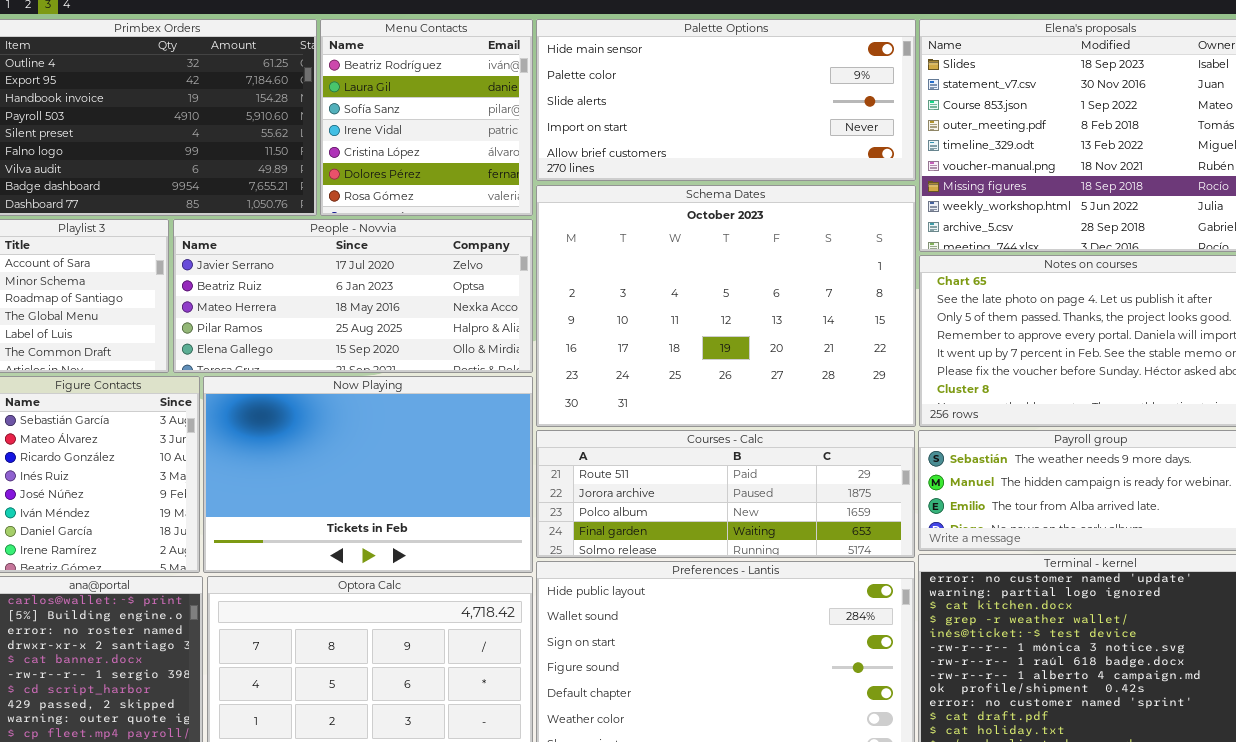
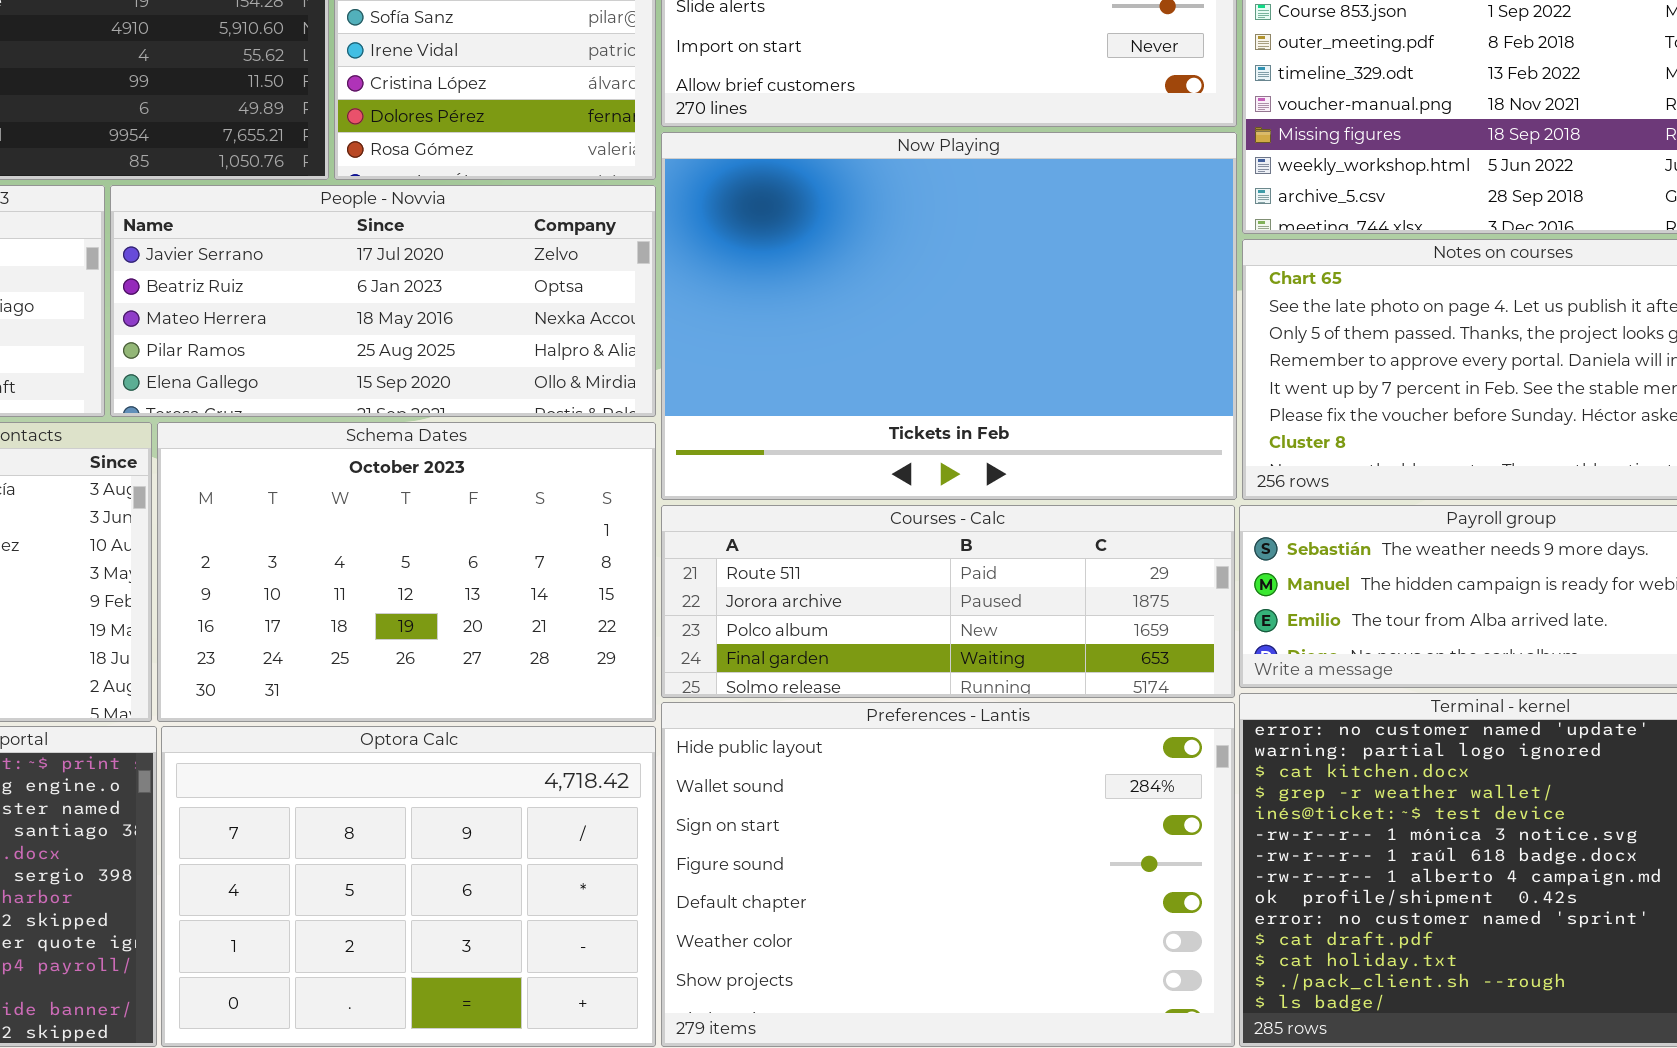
Schema Dates: [536,185,916,427] -> [157,422,656,722], moved, resized
Now Playing: [203,376,533,573] -> [661,132,1237,500], moved, resized

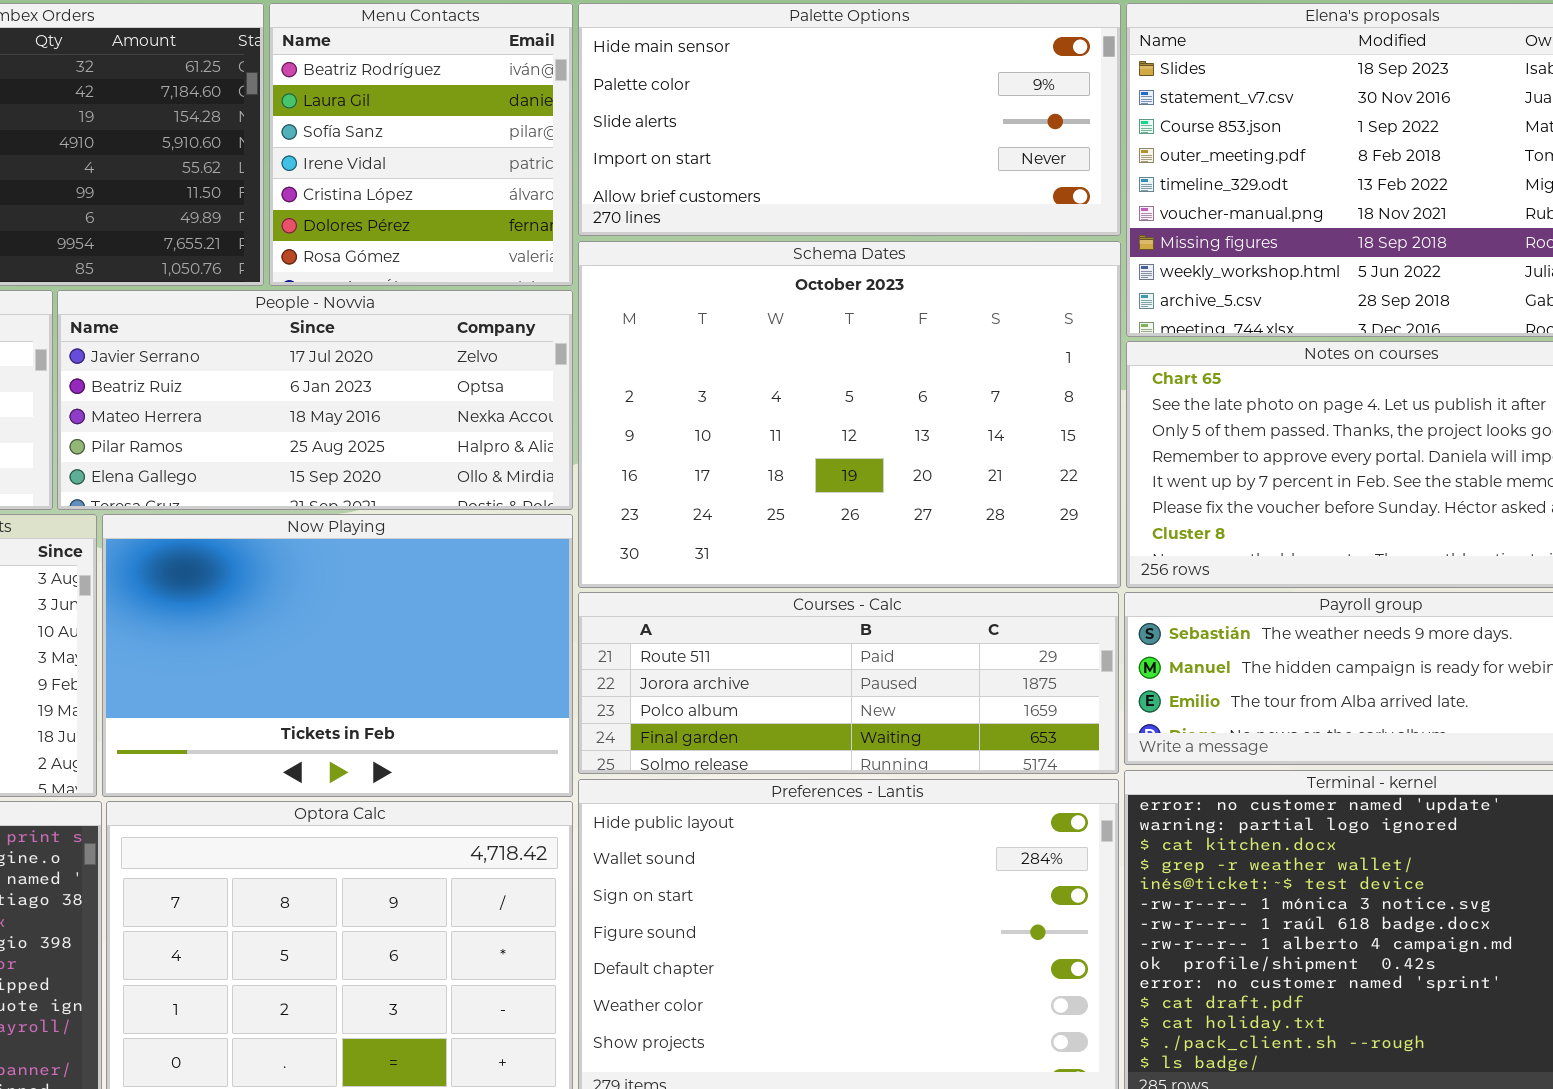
Now Playing: [661,132,1237,500] -> [102,514,573,797], moved, resized
Schema Dates: [157,422,656,722] -> [578,241,1121,588], moved, resized

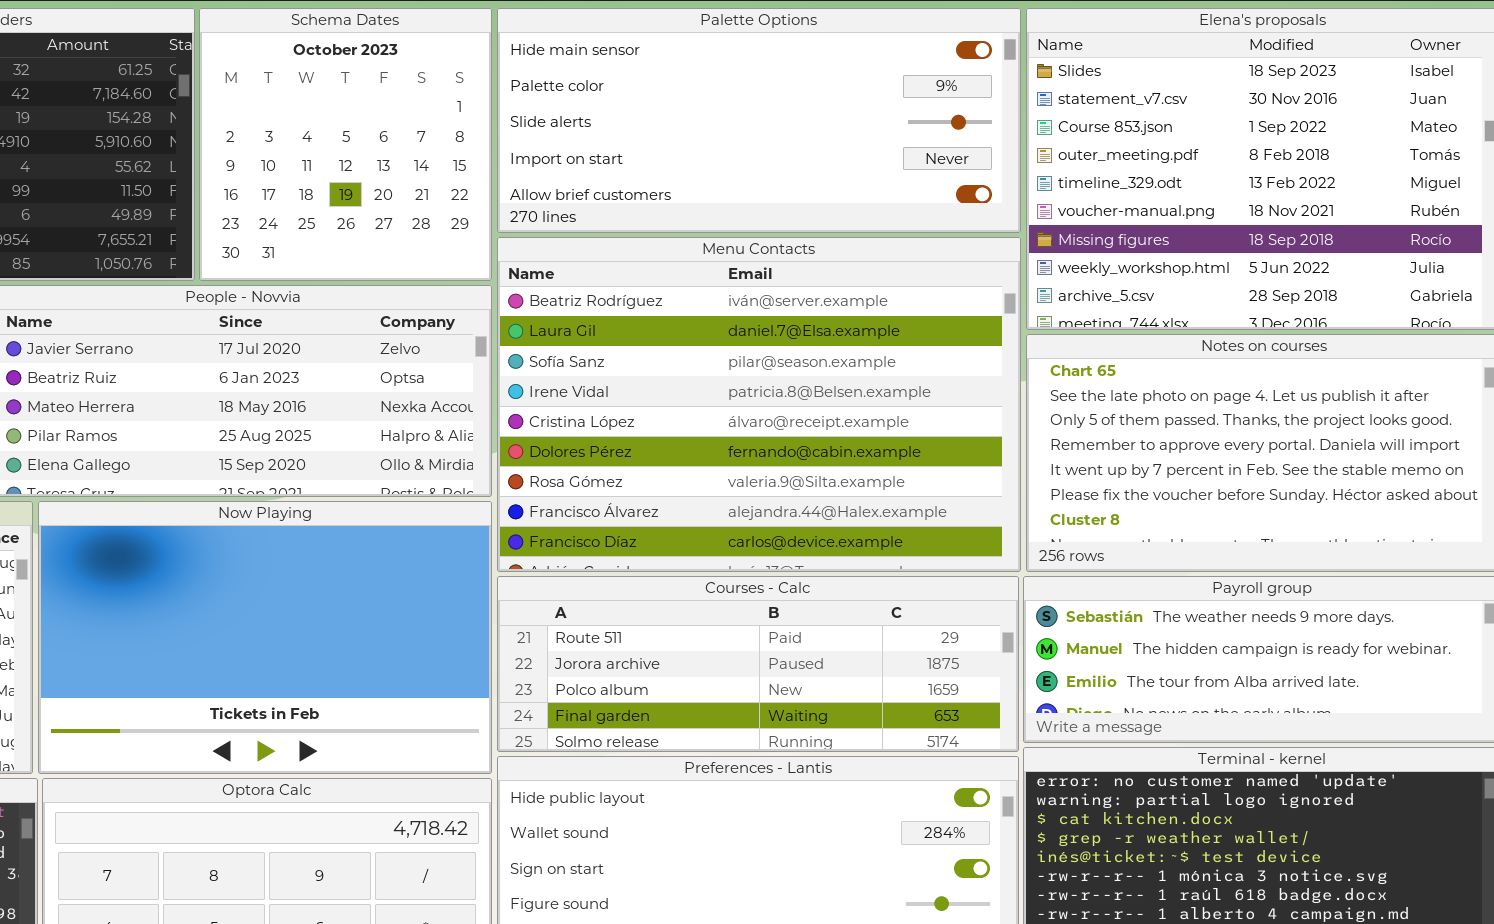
Menu Contacts: [269,3,573,286] -> [497,237,1021,572], moved, resized
Schema Dates: [578,241,1121,588] -> [199,8,492,281], moved, resized

